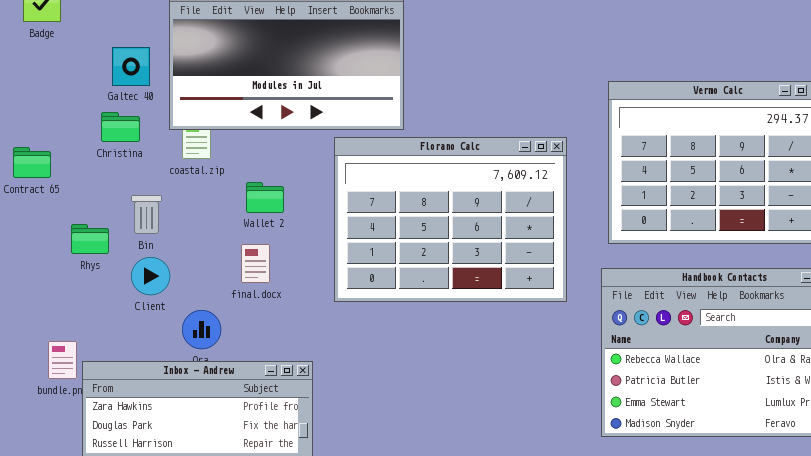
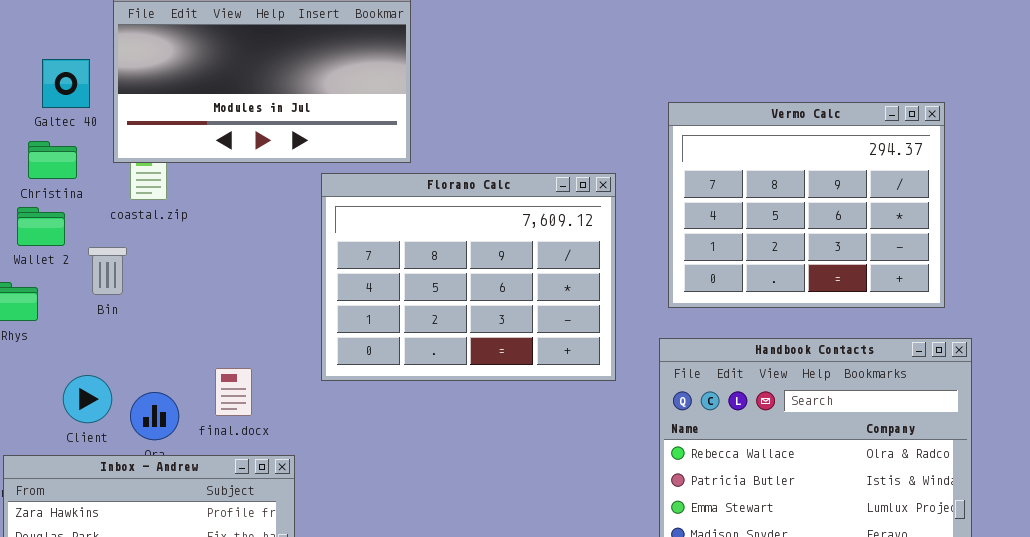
Wallet 2: [246,182,284,213] -> [17,207,65,246], moved
Bin: [131,195,162,234] -> [88,247,127,295], moved
final.docx: [241,244,270,283] -> [215,368,252,416], moved
Client: [131,257,170,295] -> [63,375,112,423], moved

